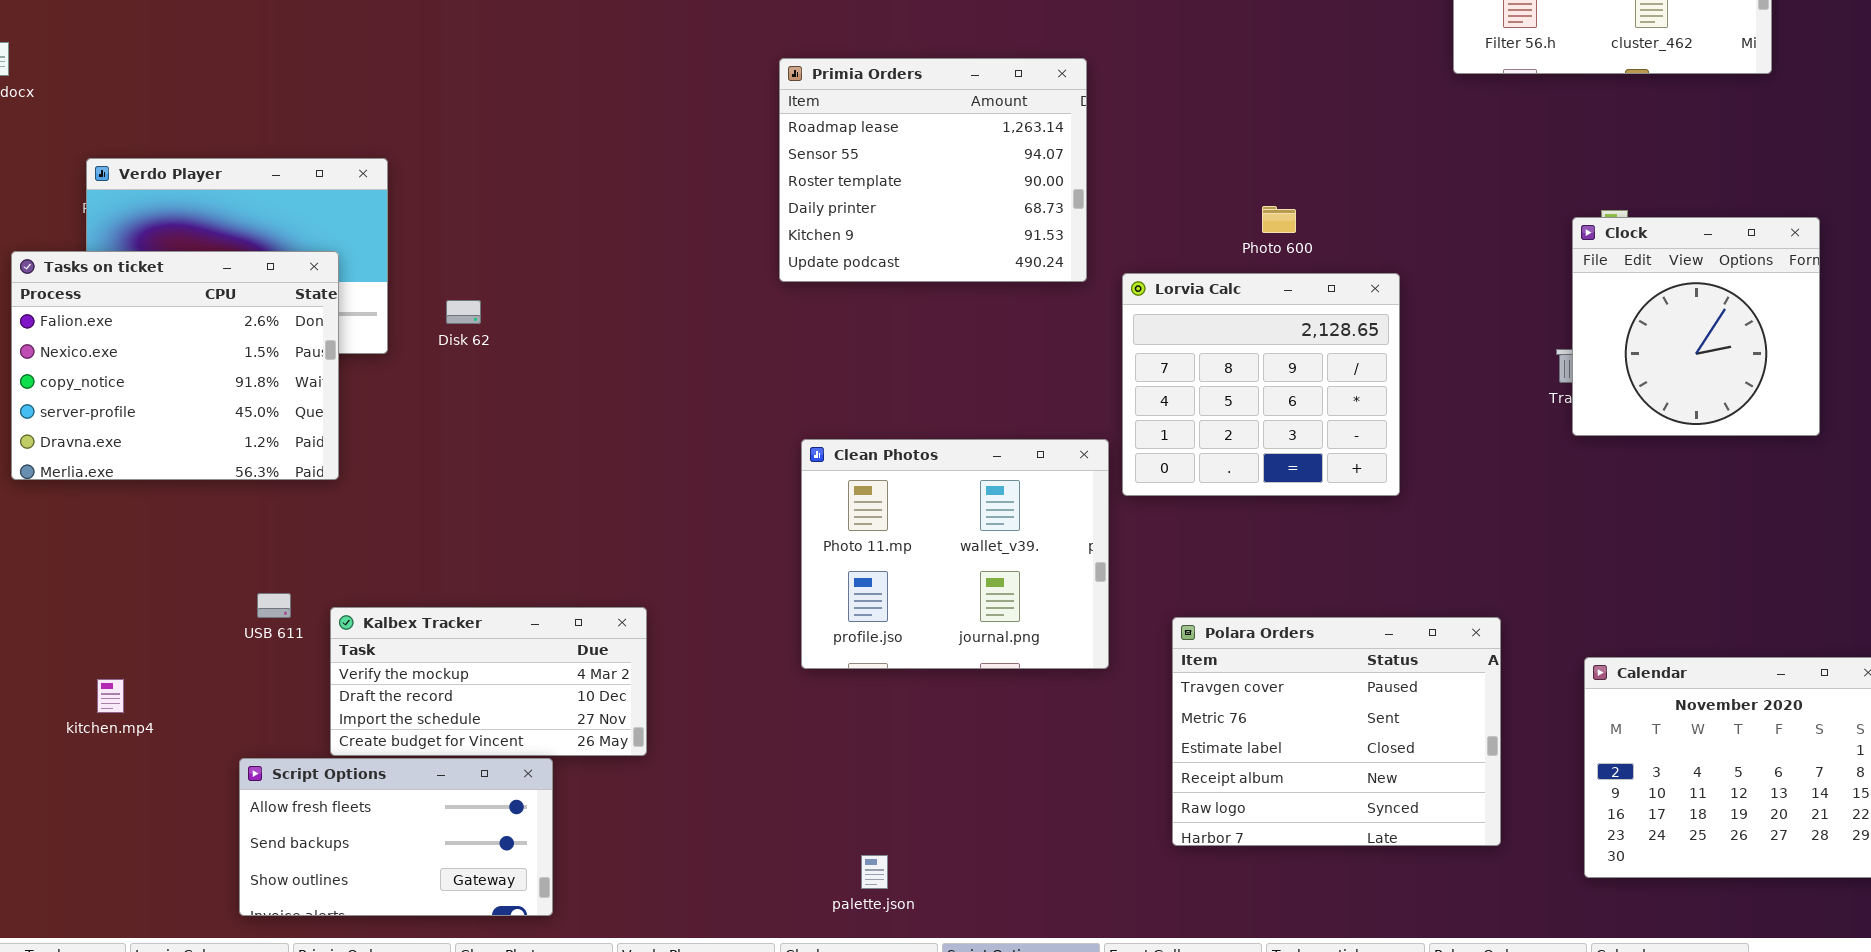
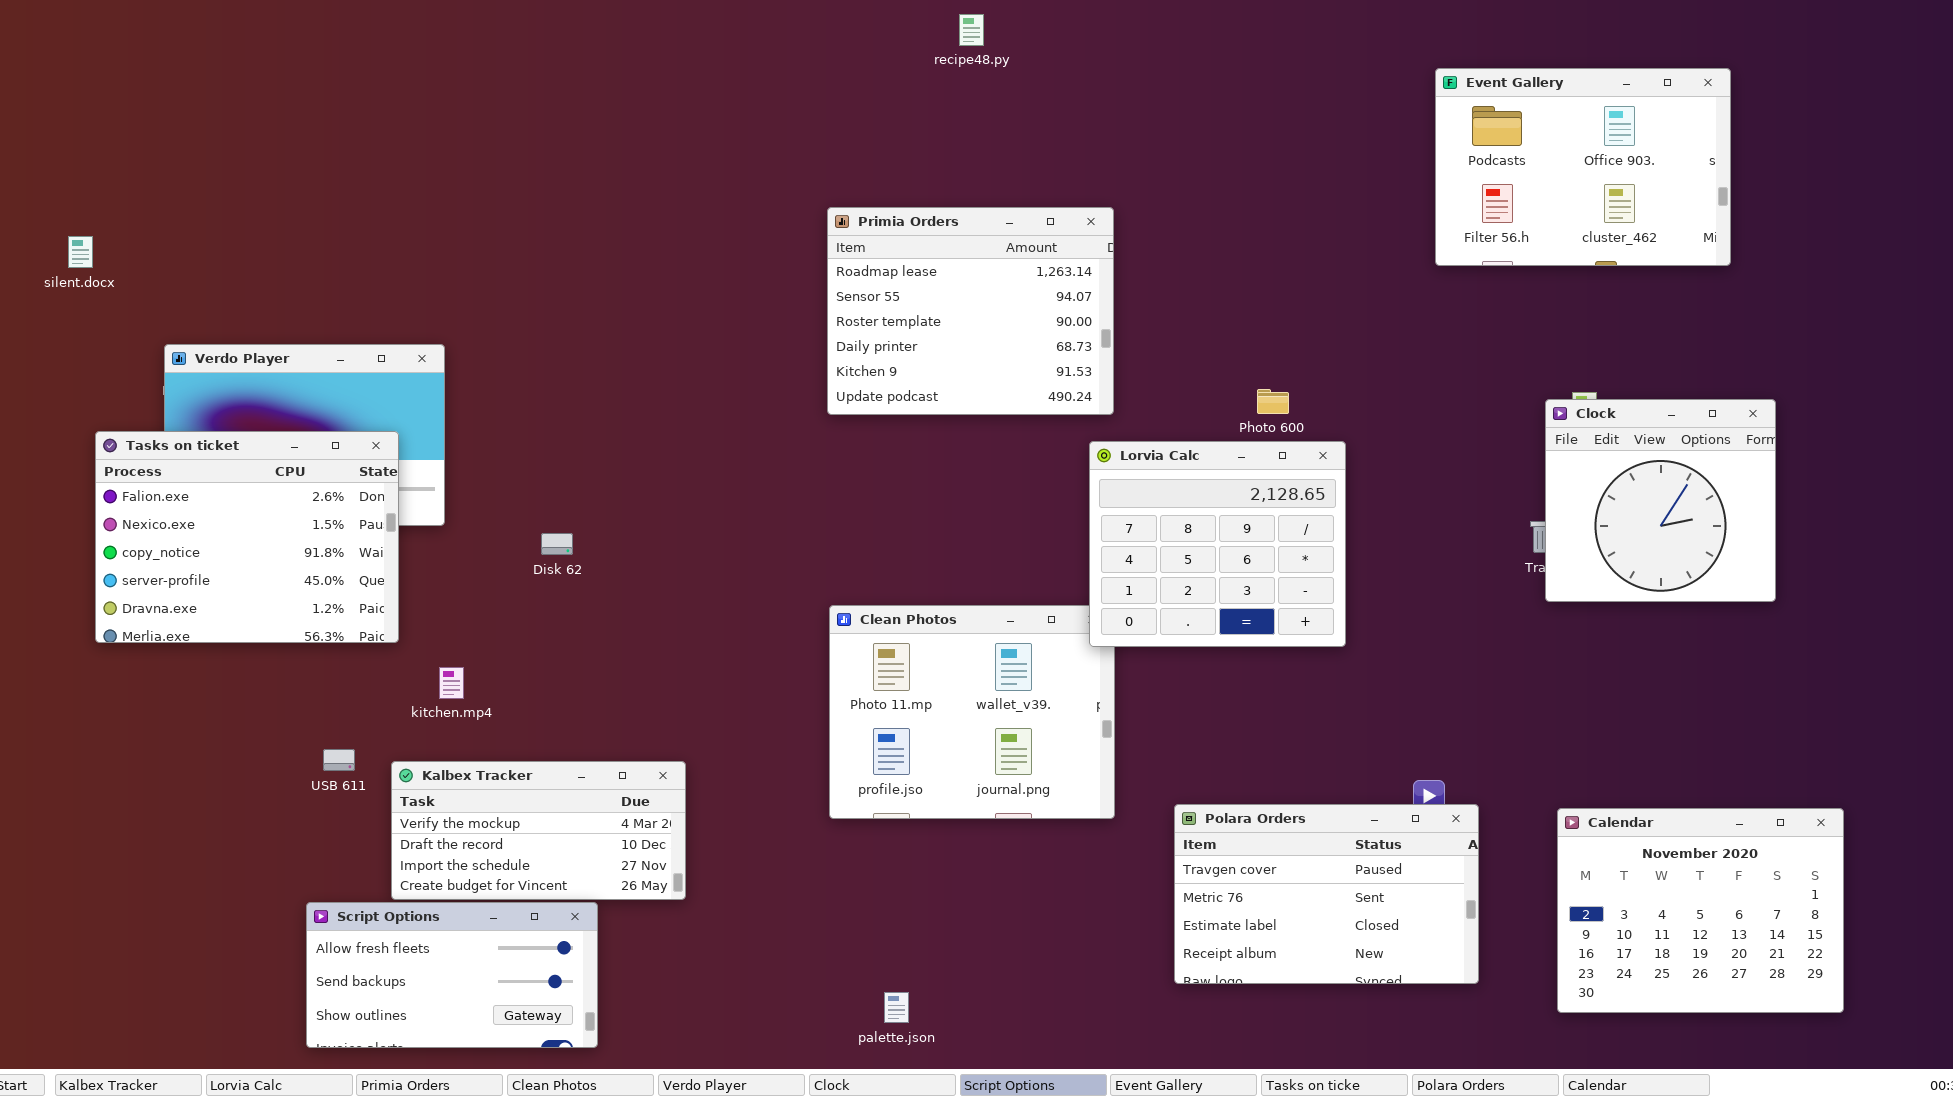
Primia Orders: [779,58,1087,282] -> [827,207,1114,415], moved
Lorvia Calc: [1122,273,1400,496] -> [1089,441,1346,647], moved
Disk 62: [446,300,481,324] -> [541,533,573,555], moved
Polara Orders: [1172,617,1501,846] -> [1174,804,1479,984], resized
kitchen.mp4: [97,679,124,713] -> [439,667,464,699], moved

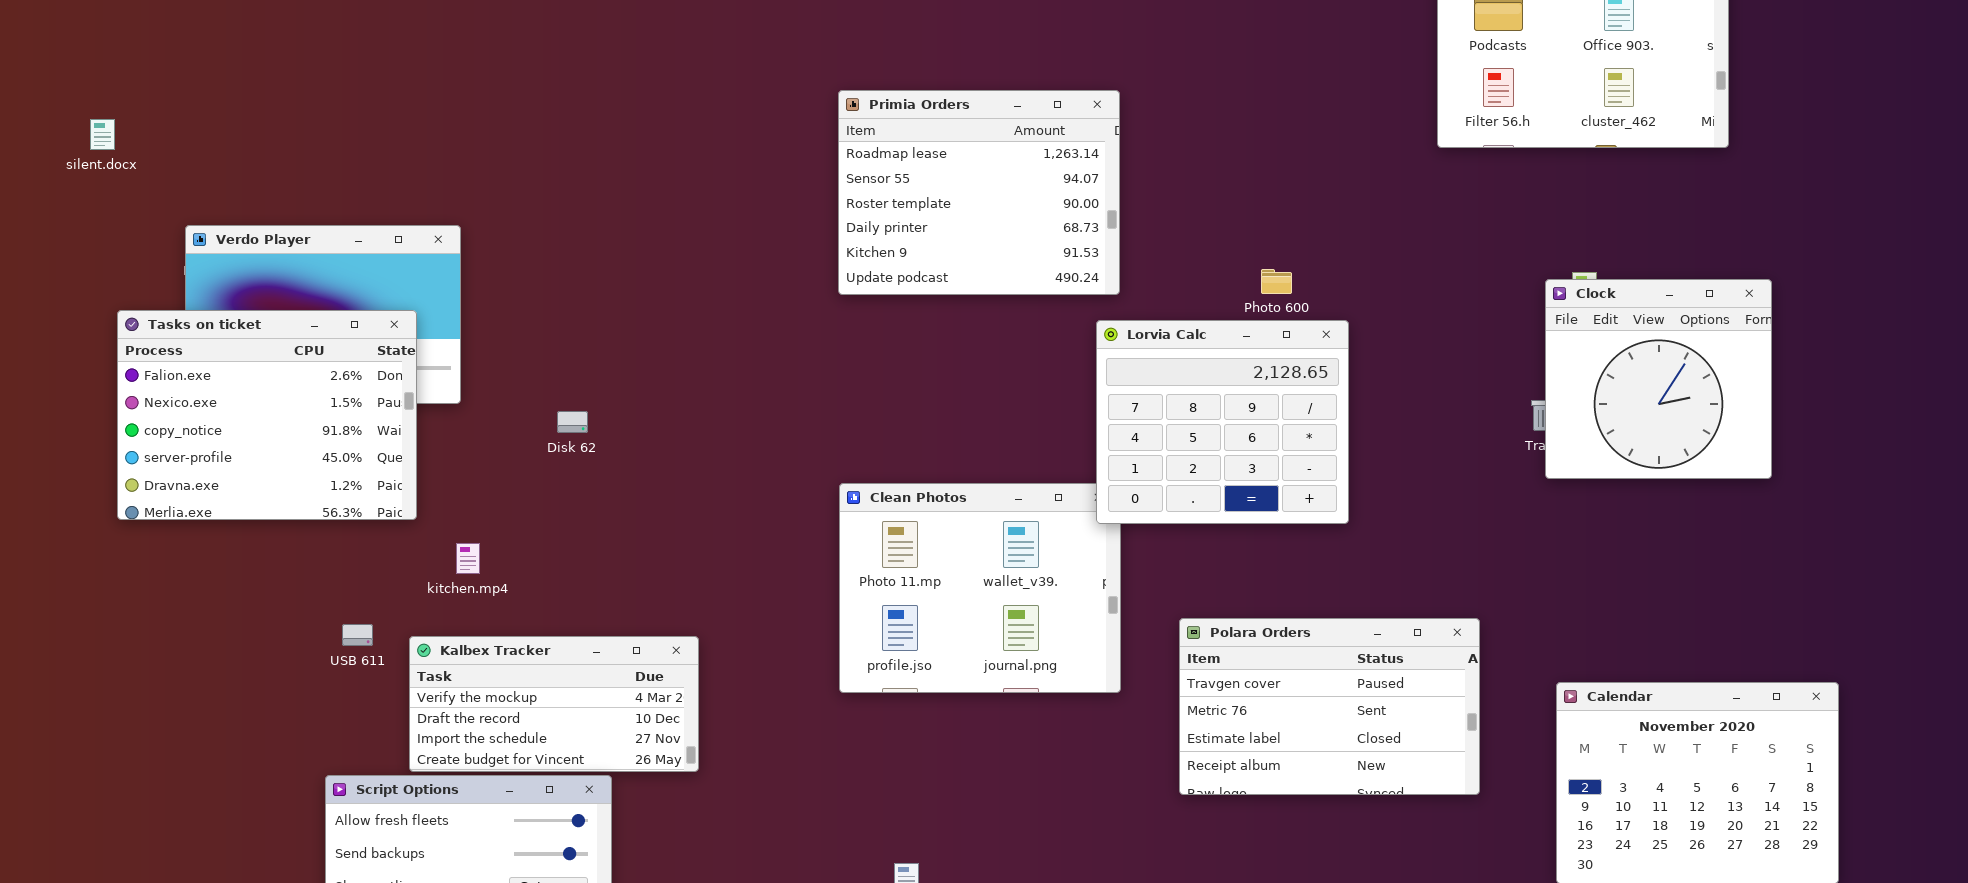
Polara Orders: [1174,804,1479,984] -> [1179,618,1480,795], moved

